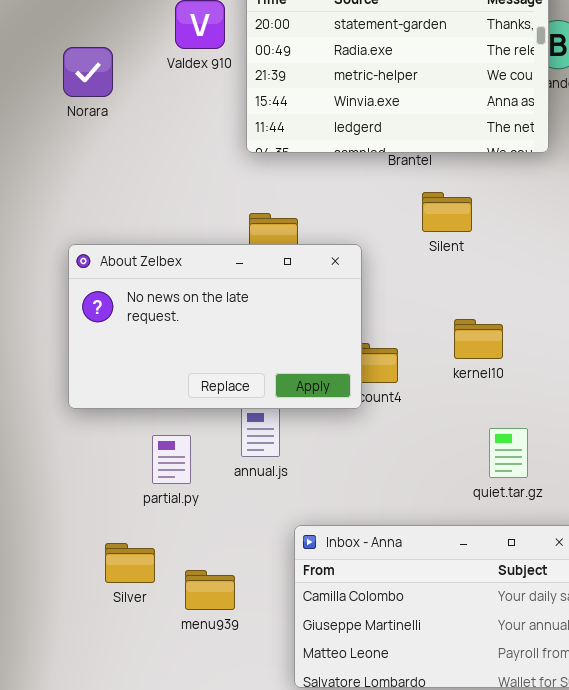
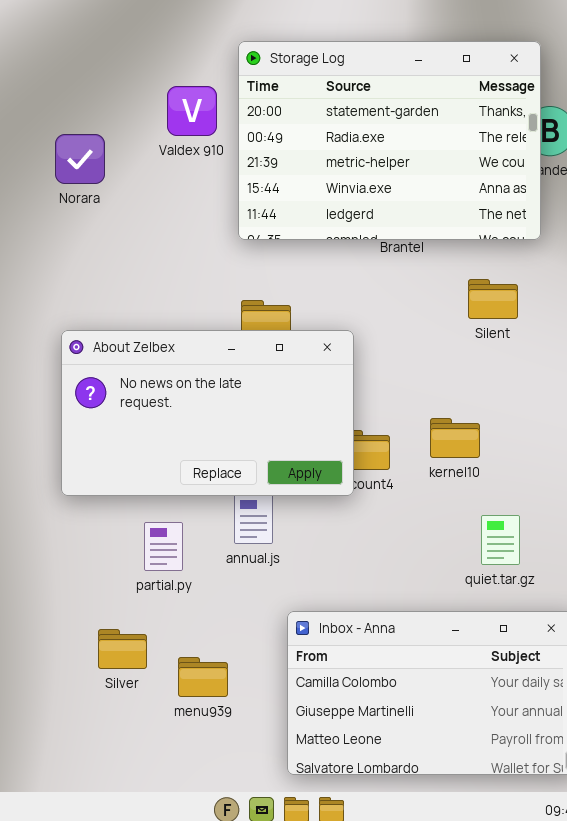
Silent: [422,192,472,232] -> [468,279,518,319], moved
kernel10: [454,319,503,359] -> [430,418,480,458], moved

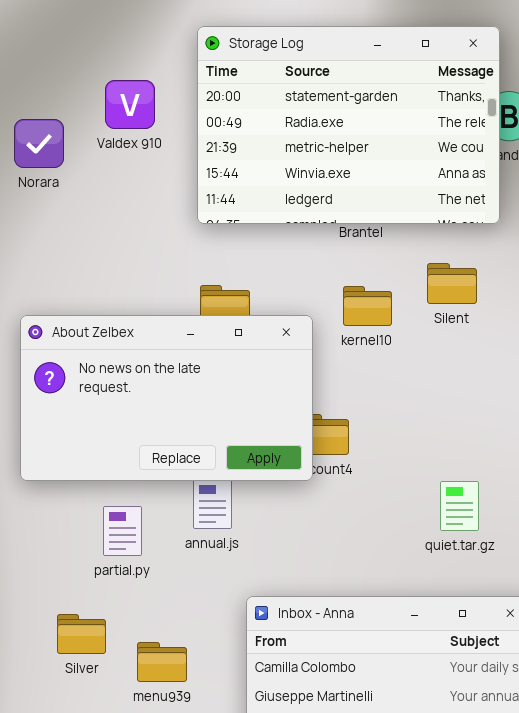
Valdex 910: [167,86,217,136] -> [105,80,155,129], moved
kernel10: [430,418,480,458] -> [343,286,392,326], moved
quiet.tar.gz: [481,515,520,565] -> [440,481,479,531], moved

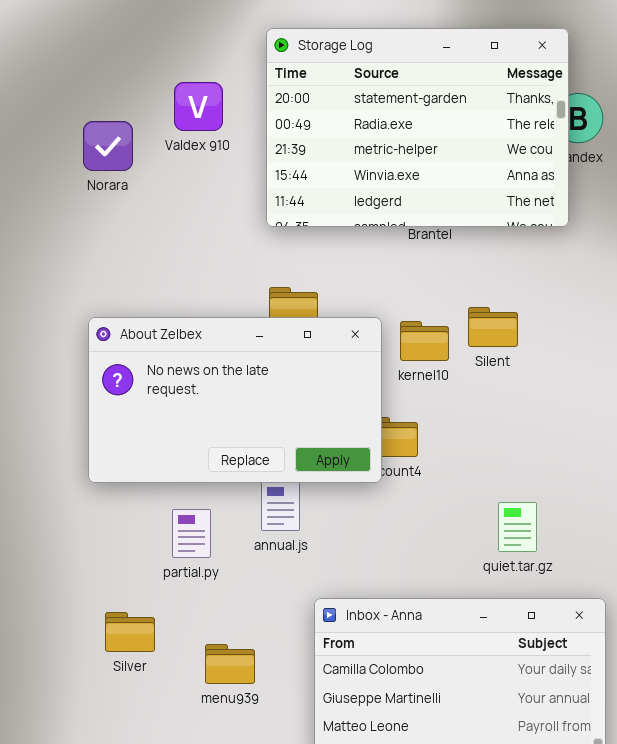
Silent: [427,263,477,304] -> [468,307,518,347], moved
kernel10: [343,286,392,326] -> [400,321,449,361], moved
quiet.tar.gz: [440,481,479,531] -> [498,502,537,552], moved
Silver: [57,614,106,654] -> [105,612,155,652], moved

